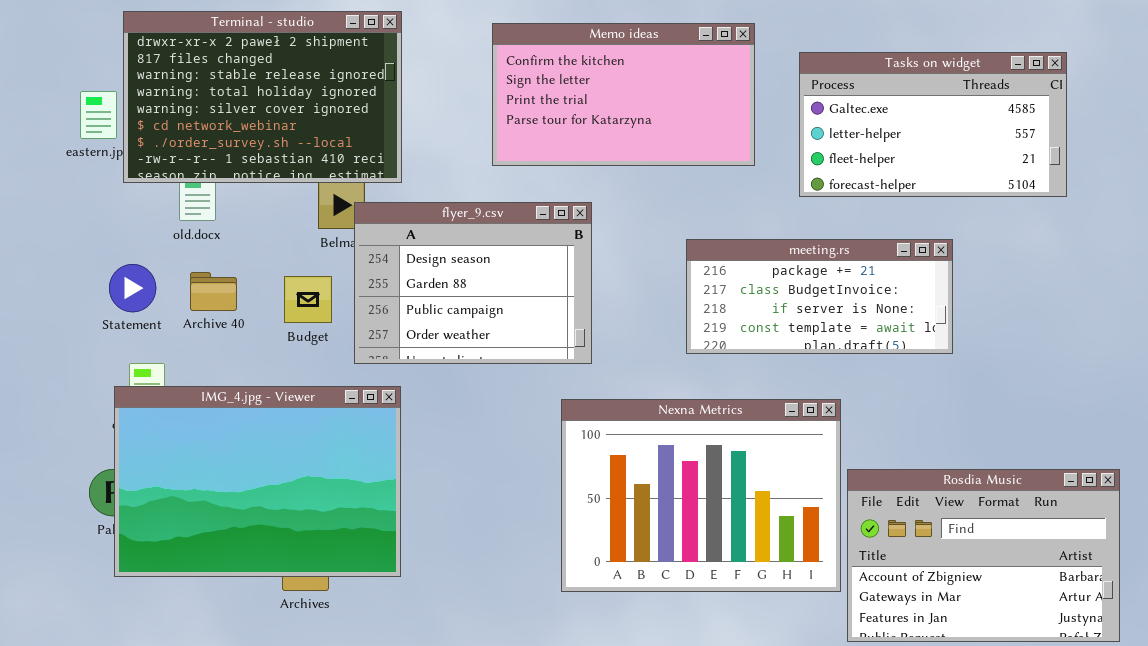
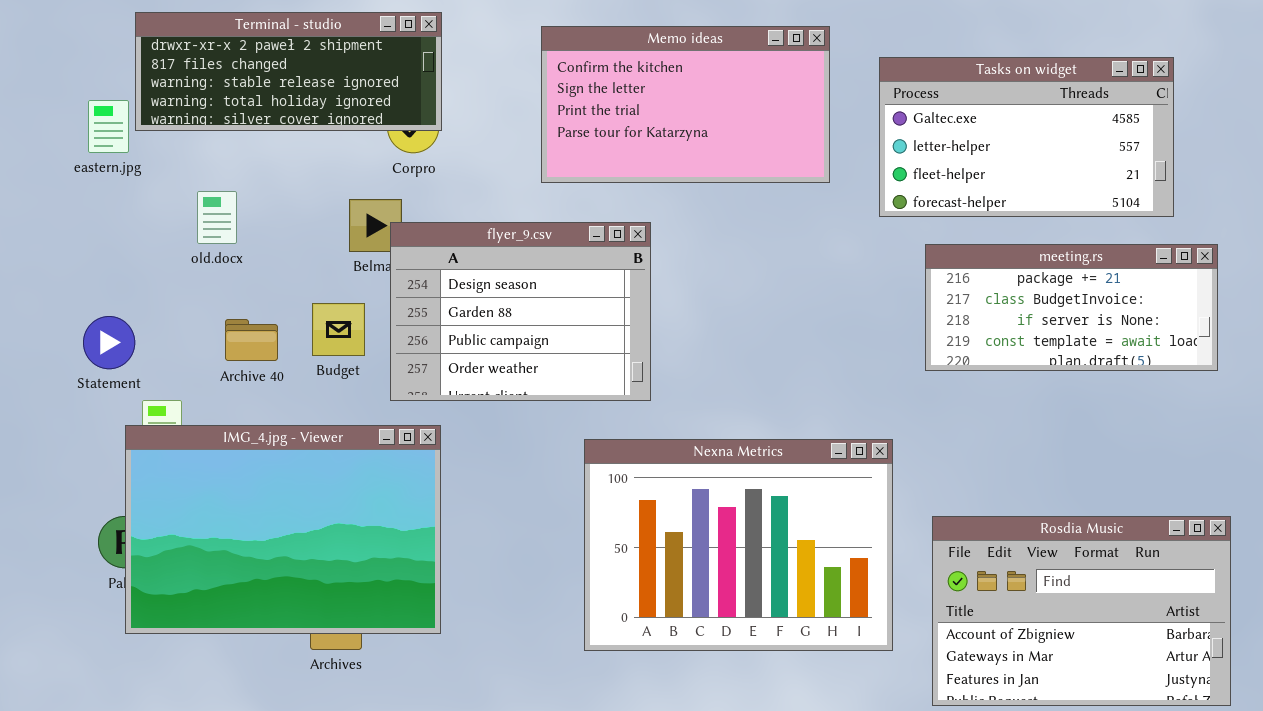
Terminal - studio: [123,11,402,183] -> [135,12,442,131], resized
meeting.rs: [686,239,953,354] -> [925,244,1218,371], moved
Statement: [109,264,156,312] -> [83,316,135,369], moved
Archive 40: [190,272,237,311] -> [225,319,278,361], moved
Nexna Metrics: [561,399,841,592] -> [584,439,893,651], moved

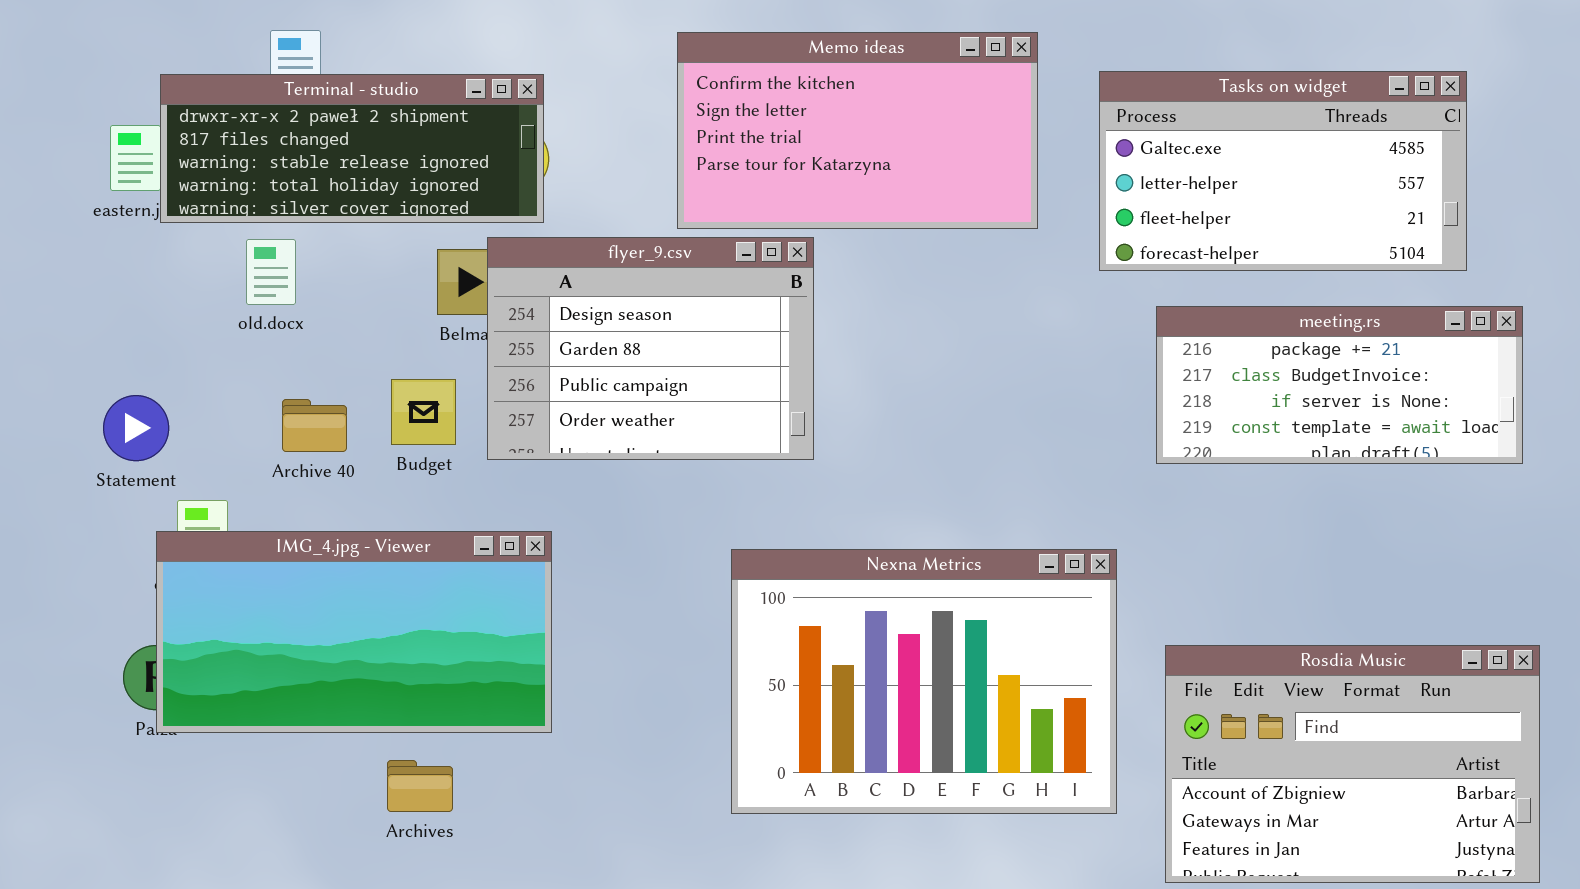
Terminal - studio: [135,12,442,131] -> [160,74,544,223], moved
flyer_9.csv: [390,222,651,401] -> [487,237,814,460], moved
IMG_4.jpg - Viewer: [125,425,441,634] -> [156,531,552,733], resized

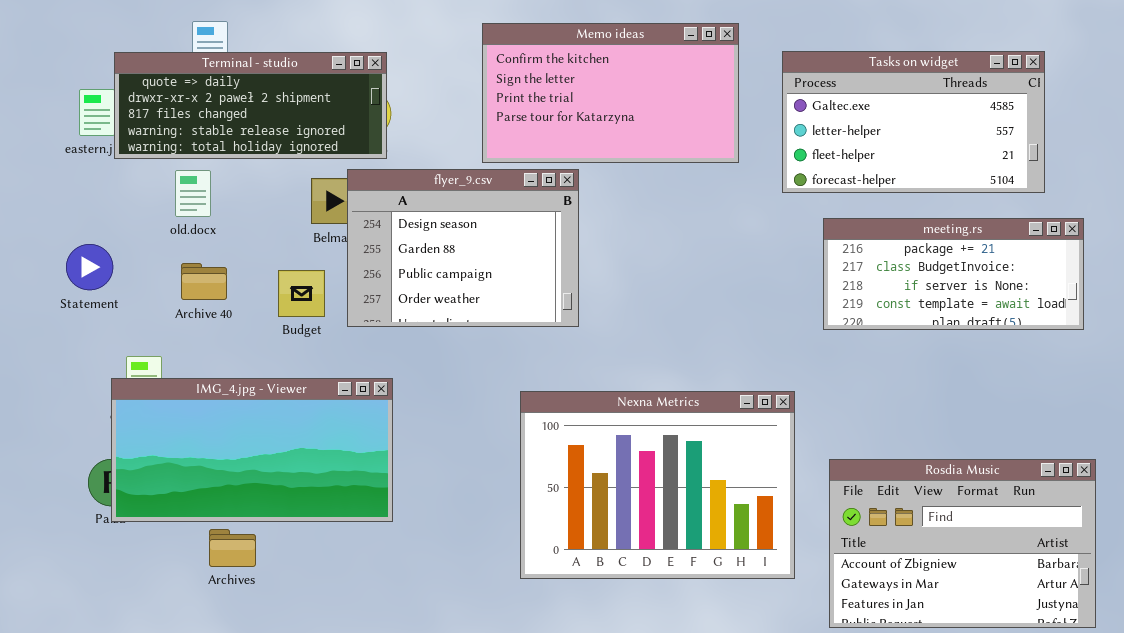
Terminal - studio: [160,74,544,223] -> [114,52,387,159], scrolled up 1 row
Statement: [103,395,169,461] -> [66,244,113,290], moved
Archive 40: [282,399,347,452] -> [181,263,227,300], moved
Archives: [387,760,453,812] -> [209,529,256,567], moved

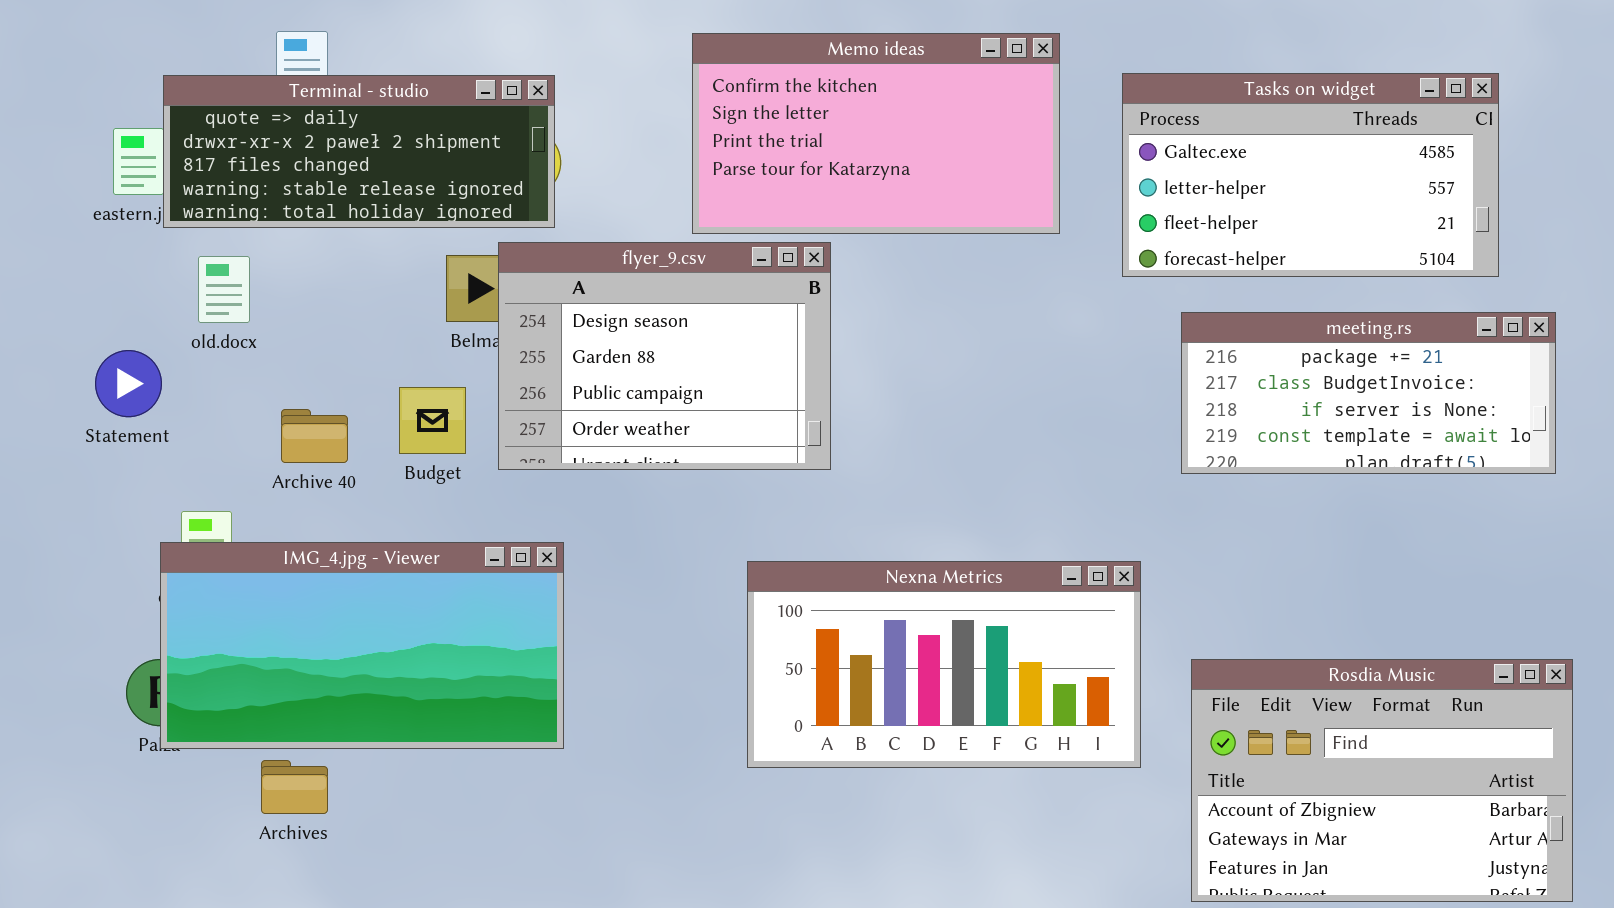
old.docx: [175,170,211,217] -> [198,256,250,323], moved
Archive 40: [181,263,227,300] -> [281,409,348,463], moved
Nexna Metrics: [520,391,795,579] -> [747,561,1141,768], resized
Archives: [209,529,256,567] -> [261,760,328,814], moved

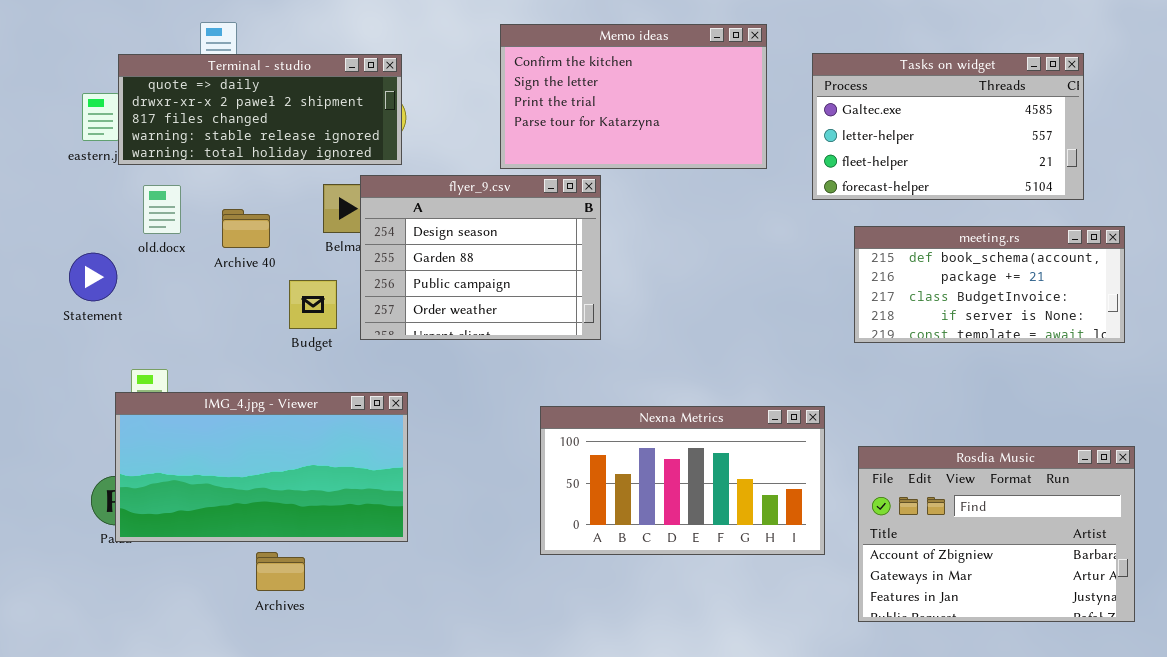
meeting.rs: [1181,312,1556,474] -> [854,226,1125,343], scrolled up 1 row
Archive 40: [281,409,348,463] -> [222,209,270,248], moved
Rosdia Music: [1191,659,1573,902] -> [858,446,1135,622], moved
Archives: [261,760,328,814] -> [256,552,305,591], moved

